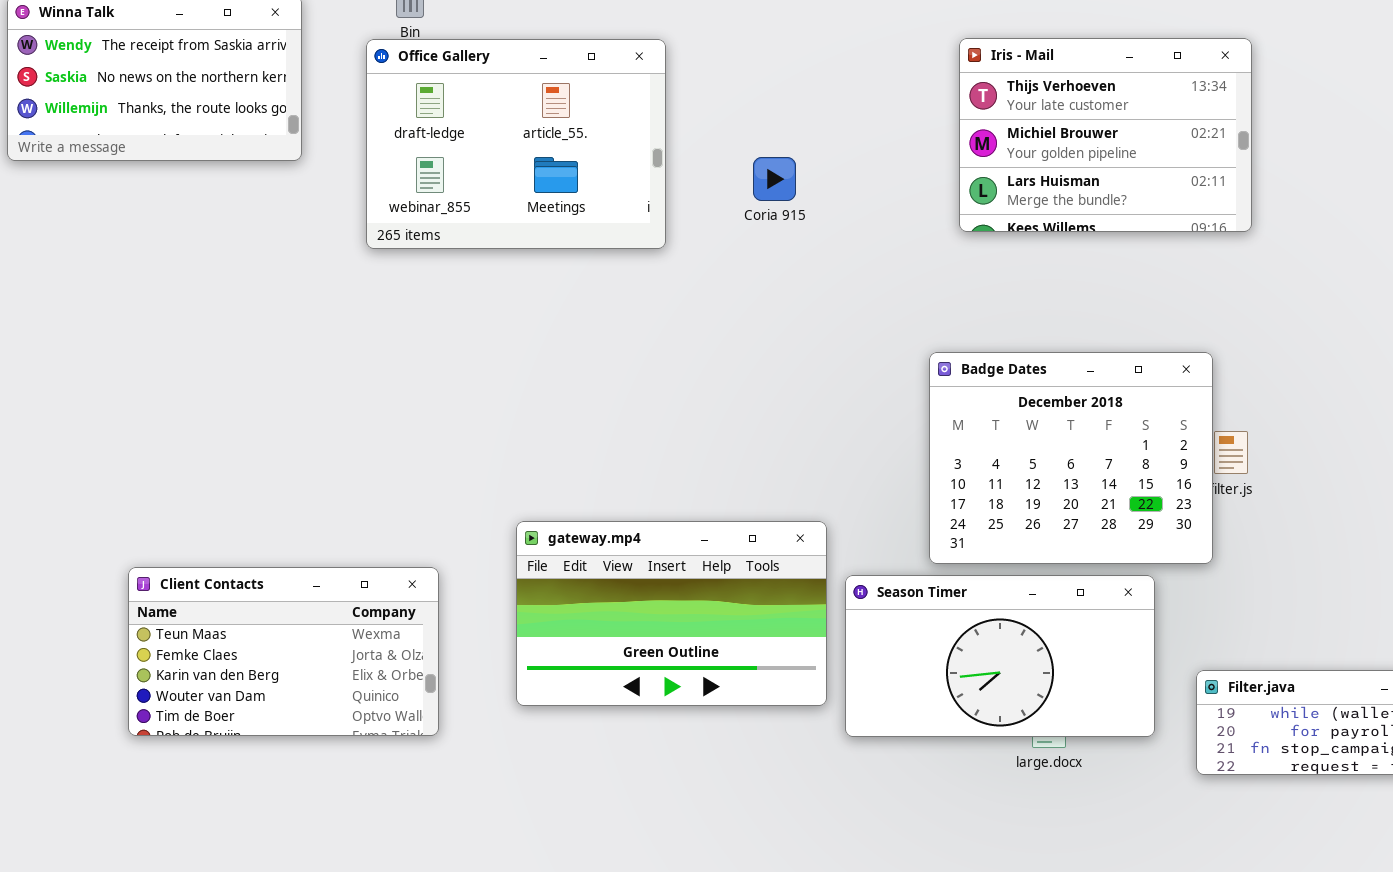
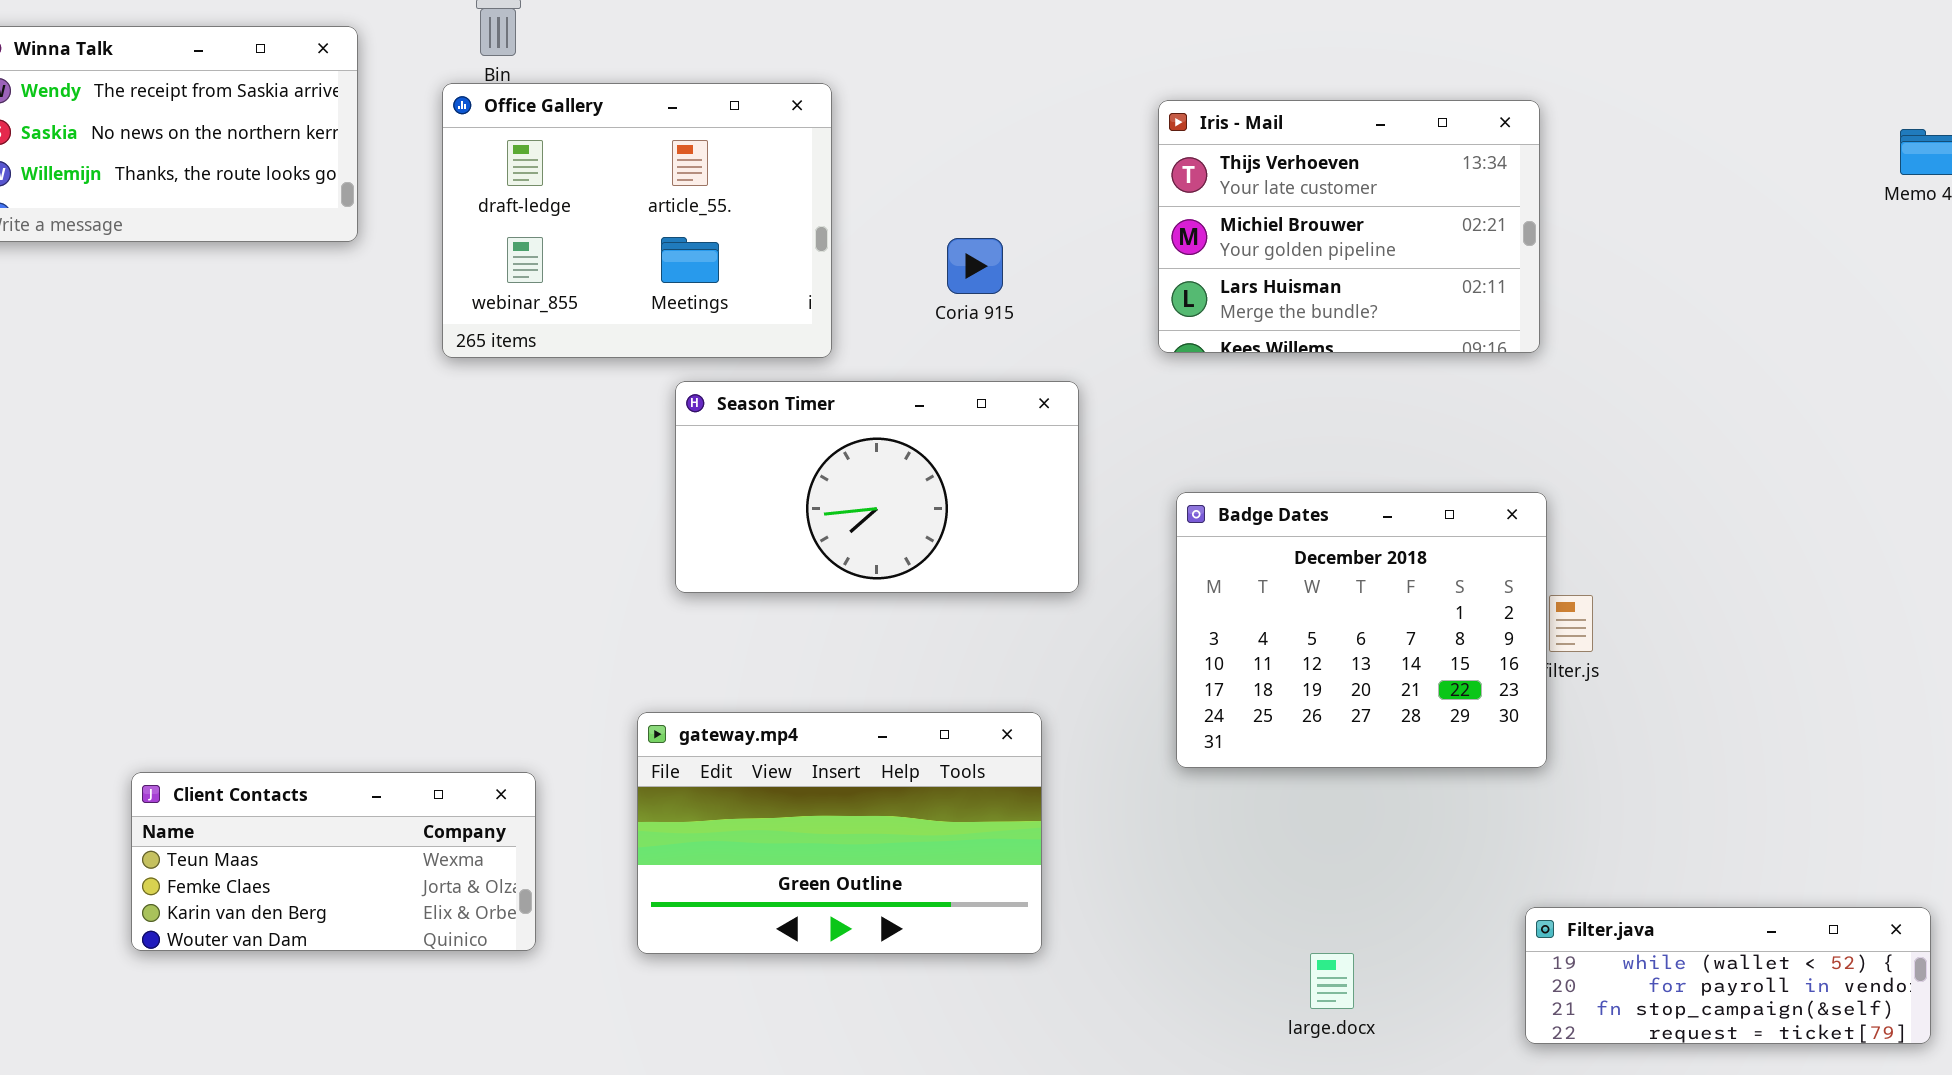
Iris - Mail: [959,38,1252,232] -> [1158,100,1540,353], moved
Client Contacts: [128,567,439,736] -> [131,772,536,951], resized
Season Timer: [845,575,1155,737] -> [675,381,1079,593], moved

